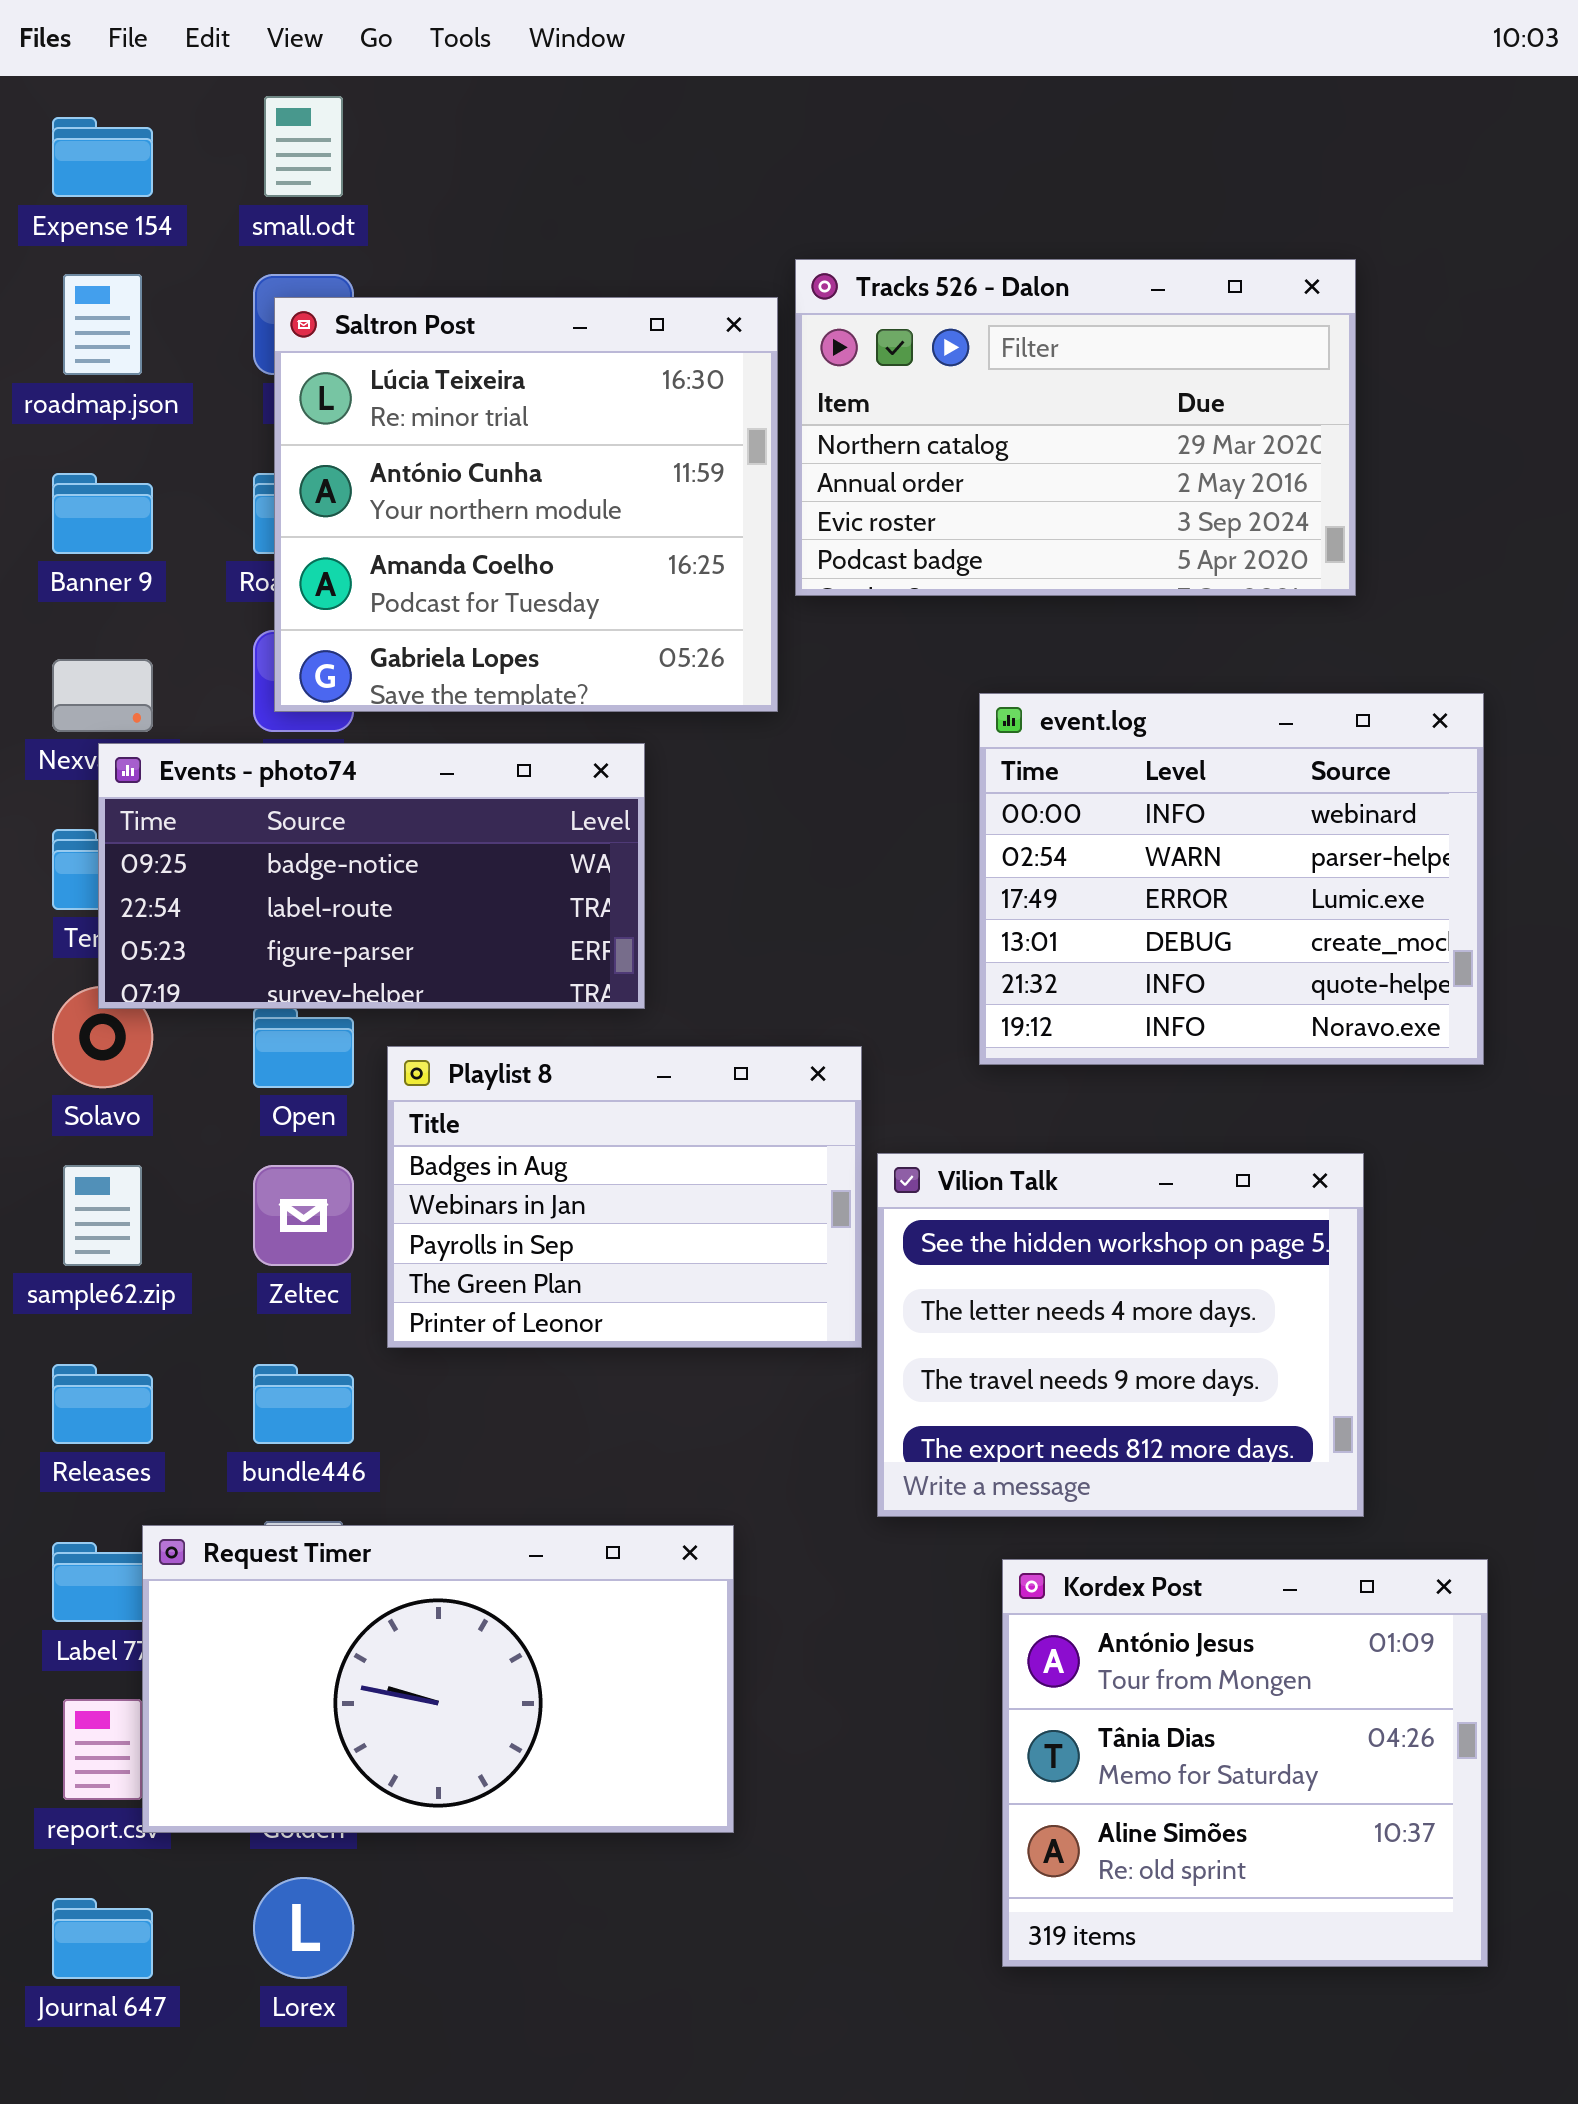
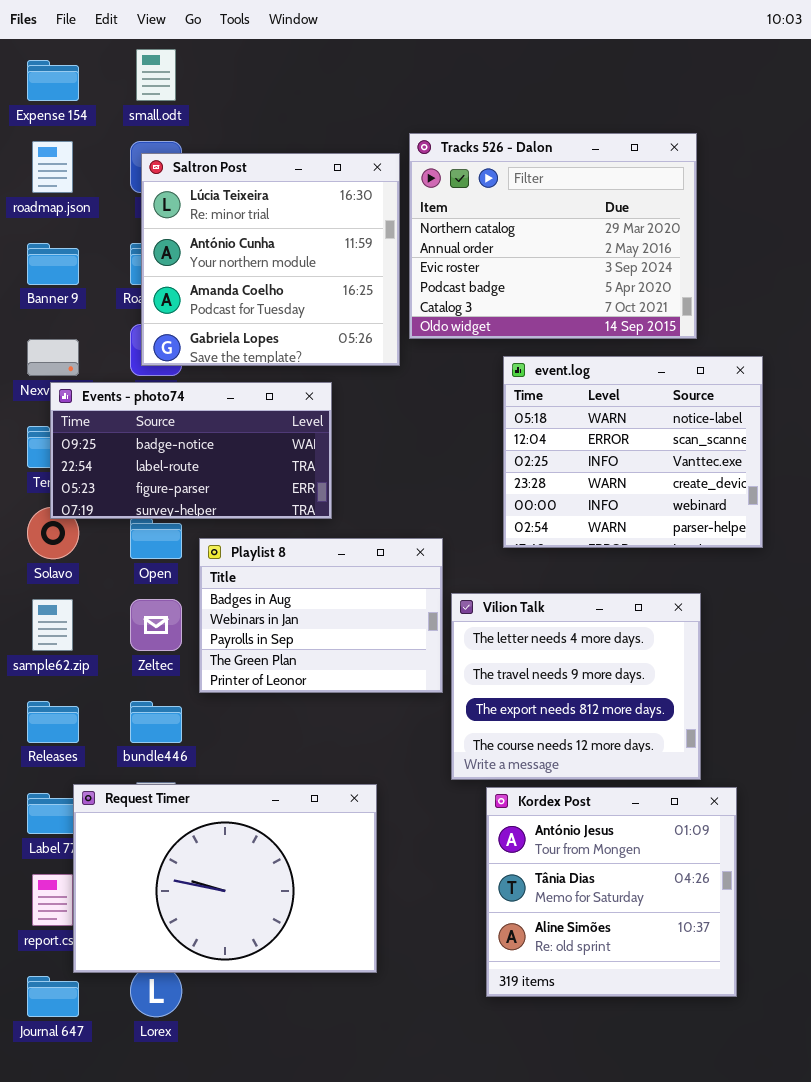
Tracks 526 - Dalon: [795,259,1356,596] -> [409,133,697,339], resized
event.log: [979,693,1484,1065] -> [503,356,763,548], scrolled up 4 rows
Vilion Talk: [877,1153,1364,1517] -> [451,593,701,780], scrolled down 1 row
Request Timer: [142,1525,734,1833] -> [73,784,377,973], resized
Kordex Post: [1002,1559,1488,1967] -> [486,787,737,997], moved

